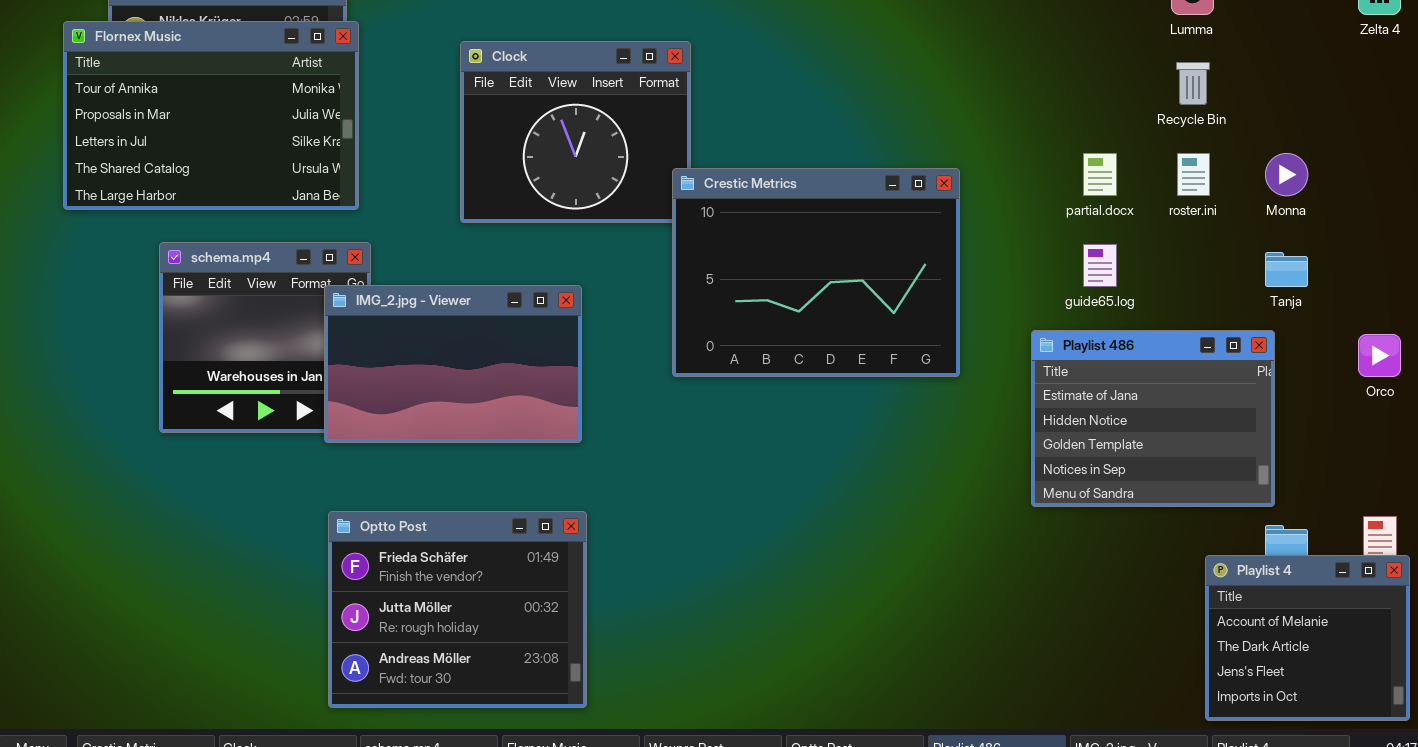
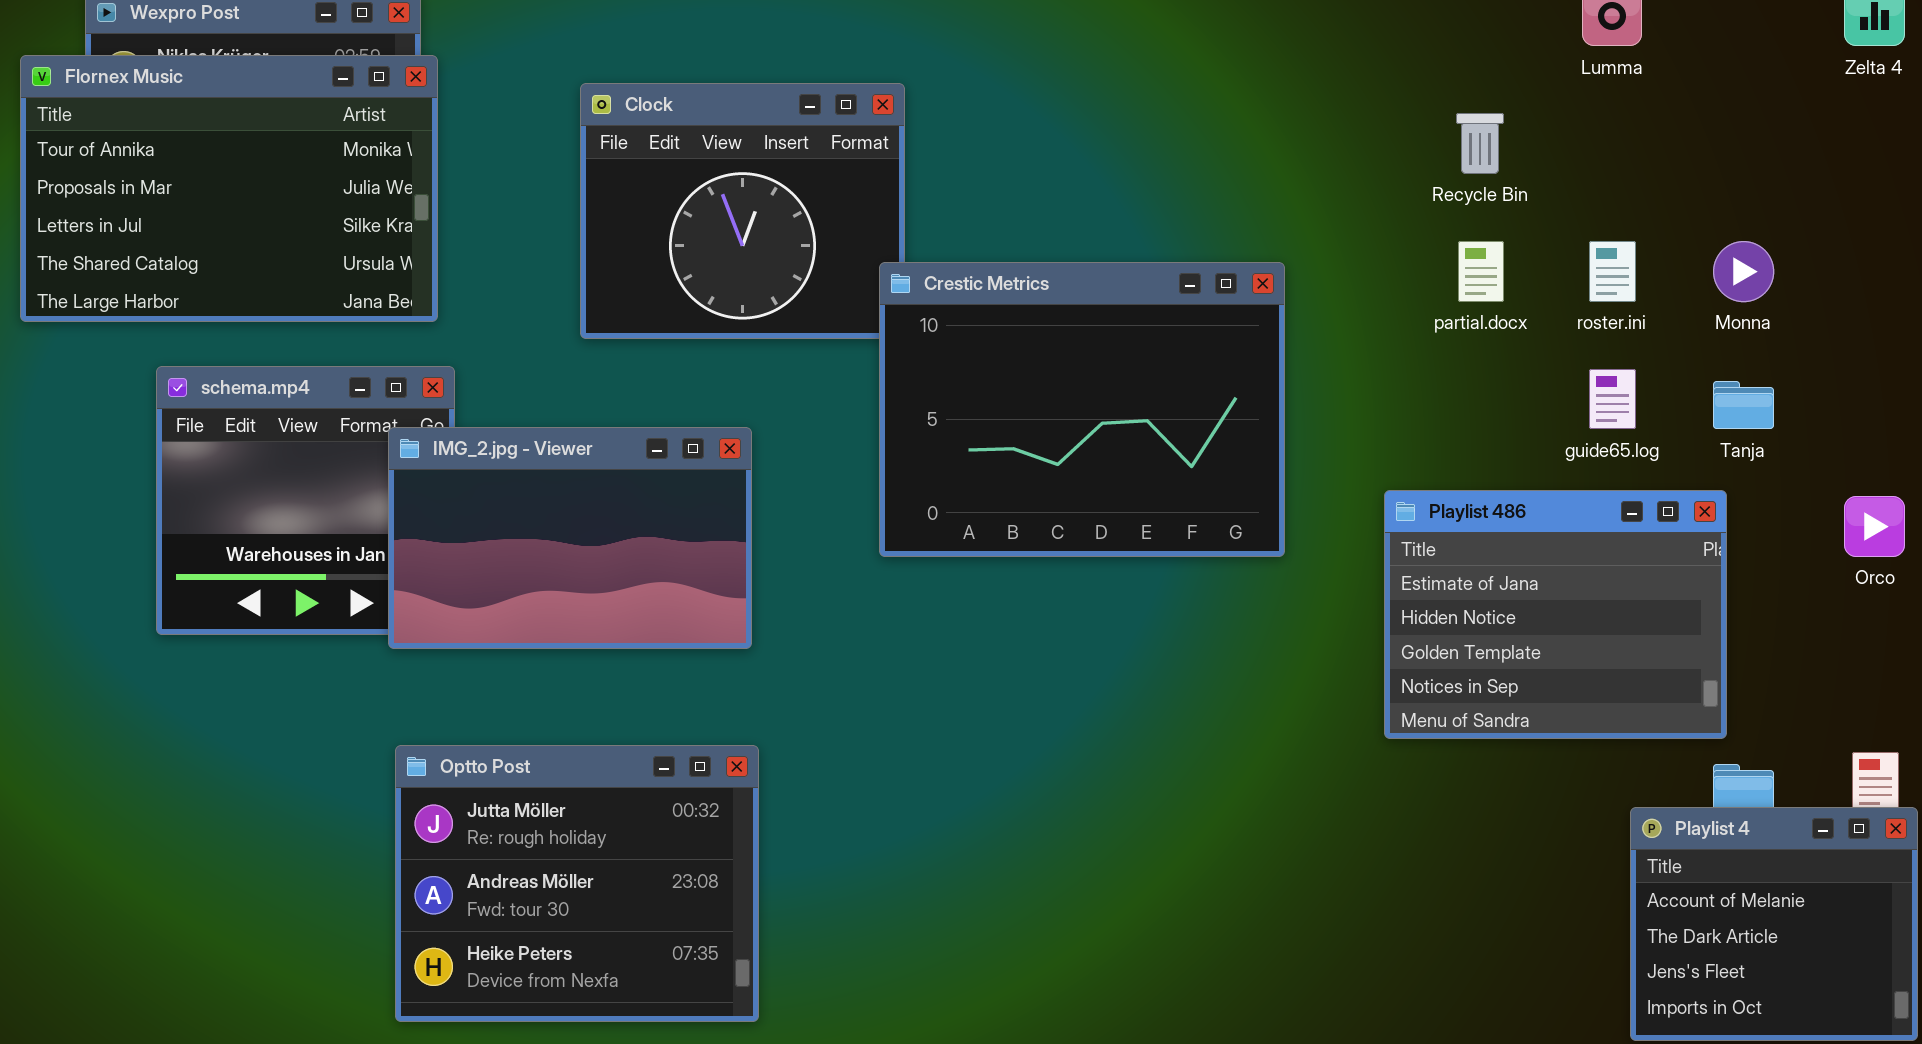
Recycle Bin: [1176,62,1210,105] -> [1456,113,1504,174], moved
guide65.log: [1083,244,1117,287] -> [1589,369,1636,429], moved
Optto Post: [328,511,587,708] -> [395,745,759,1022], scrolled down 1 row

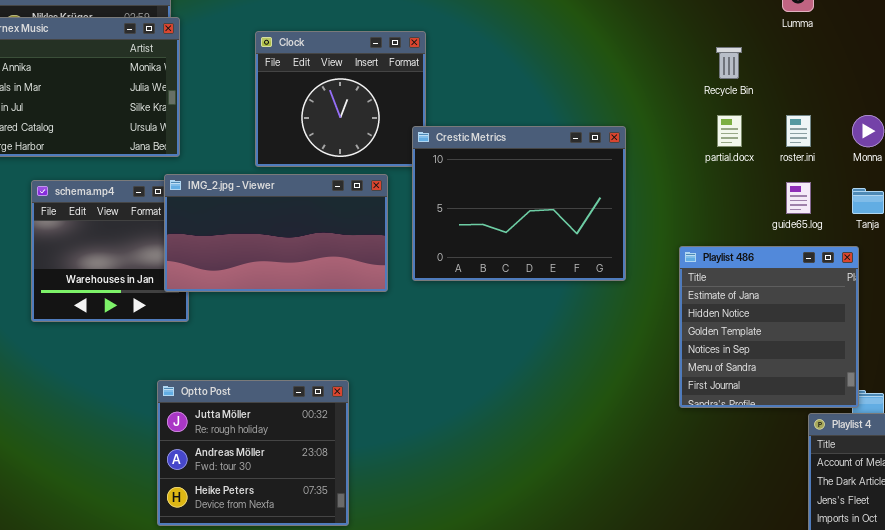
IMG_2.jpg - Viewer: [388,427,752,649] -> [164,174,388,292], moved, resized
Playlist 486: [1384,490,1727,739] -> [679,246,859,408], resized

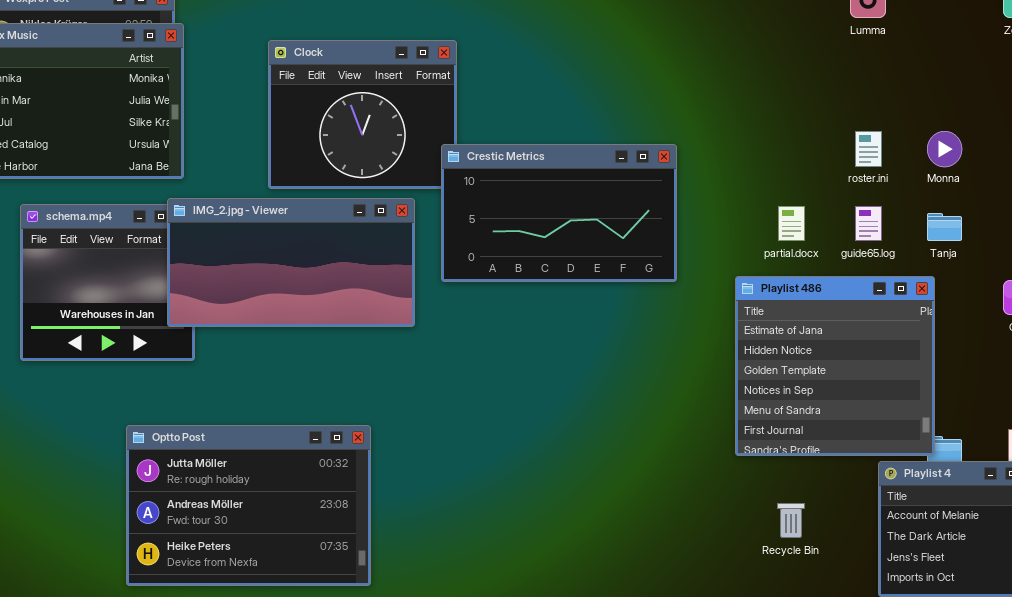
Recycle Bin: [716,47,742,79] -> [777,503,805,538], moved
partial.docx: [717,115,742,147] -> [778,206,805,241], moved
Crestic Metrics: [412,126,626,281] -> [441,144,677,282], resized
Optto Post: [157,380,349,526] -> [126,425,371,586], resized

